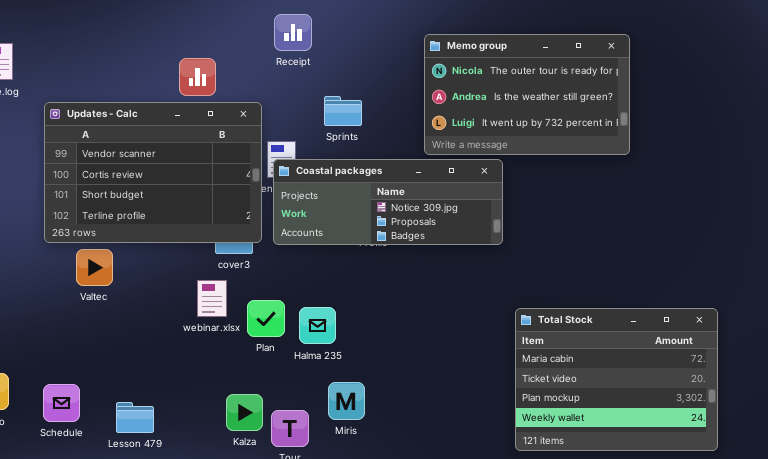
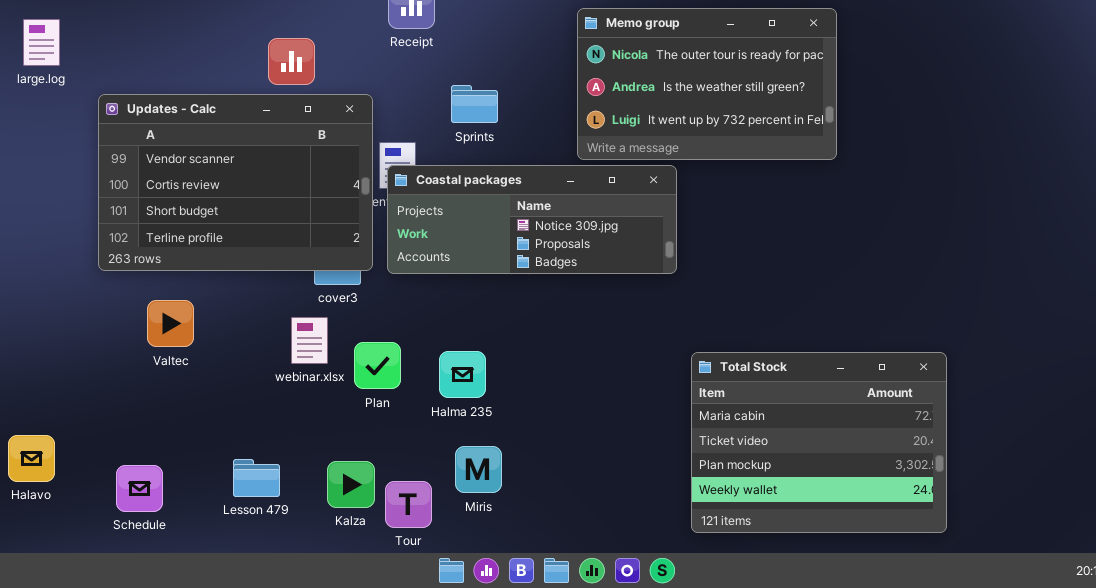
Valtec: [76,249,113,286] -> [147,300,194,347], moved
Halma 235: [299,307,336,344] -> [439,351,486,398], moved
Schedule: [43,384,80,422] -> [116,465,163,512], moved
Lesson 479: [116,402,154,433] -> [233,459,280,497], moved

